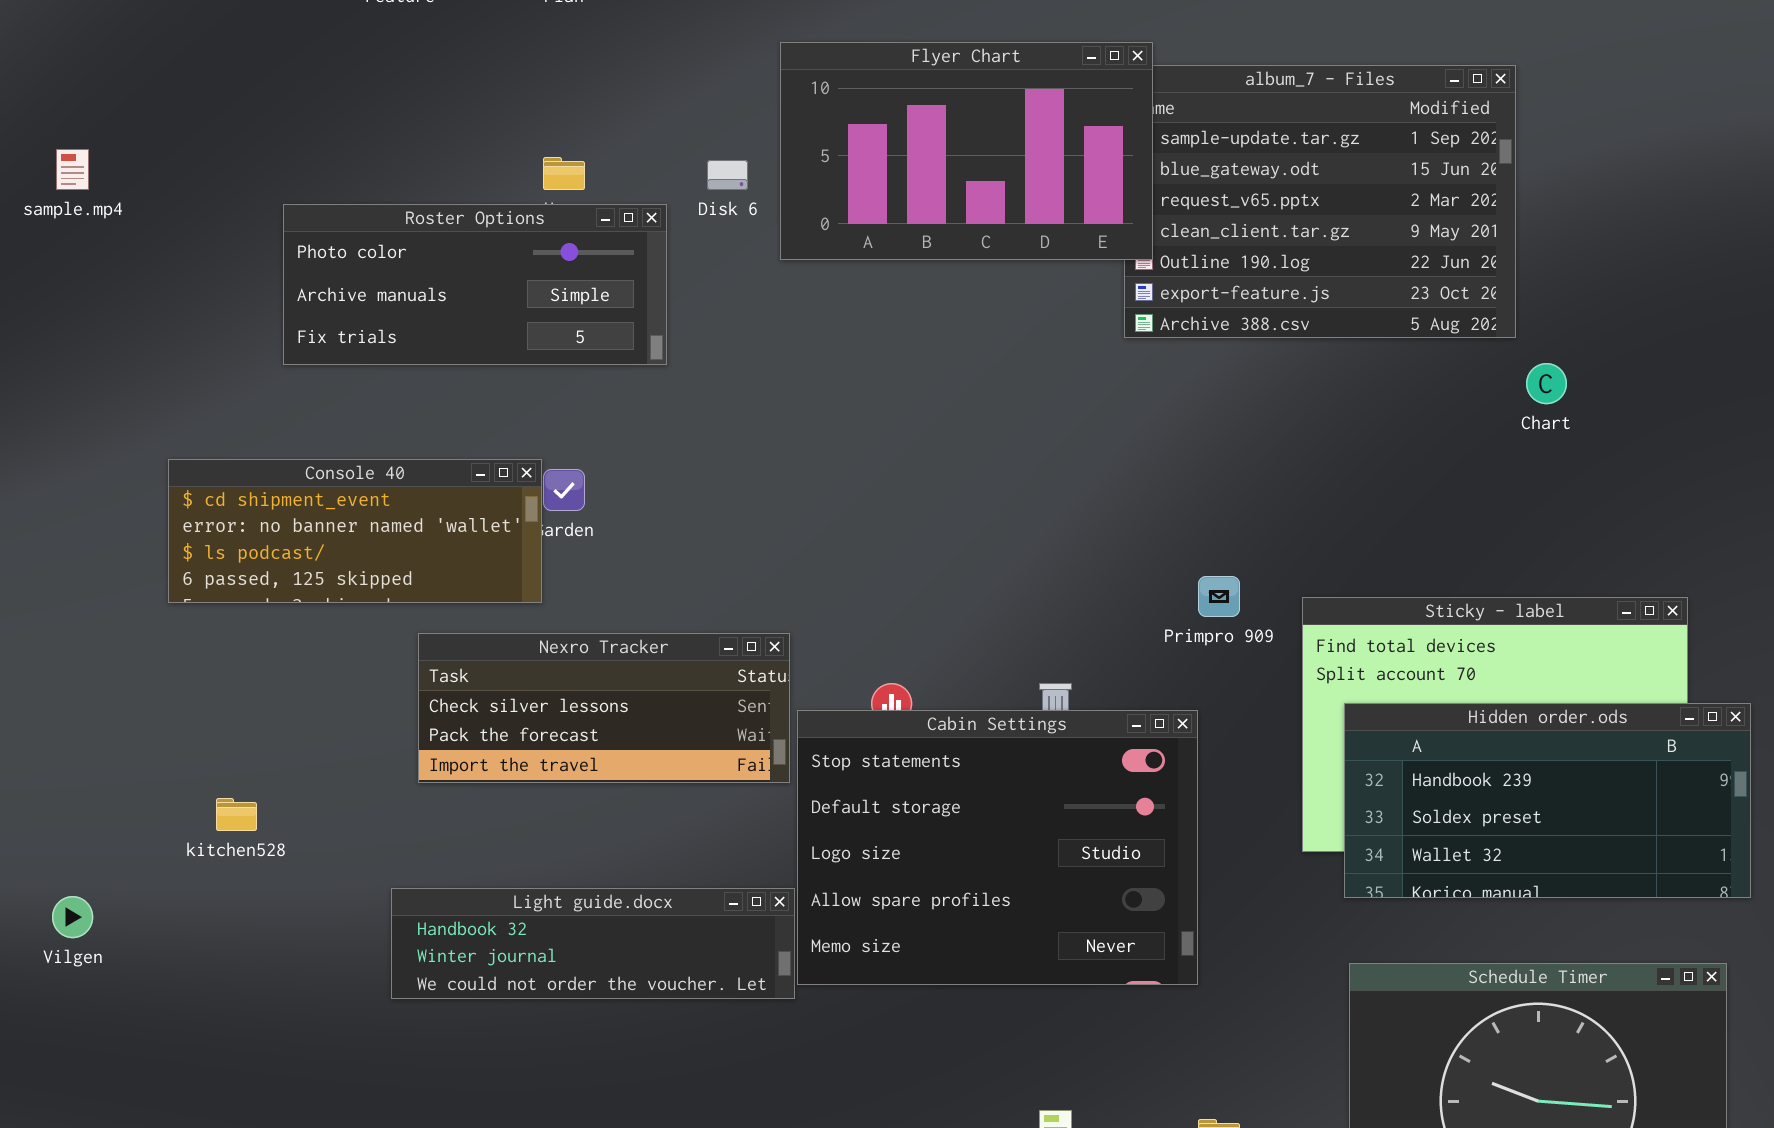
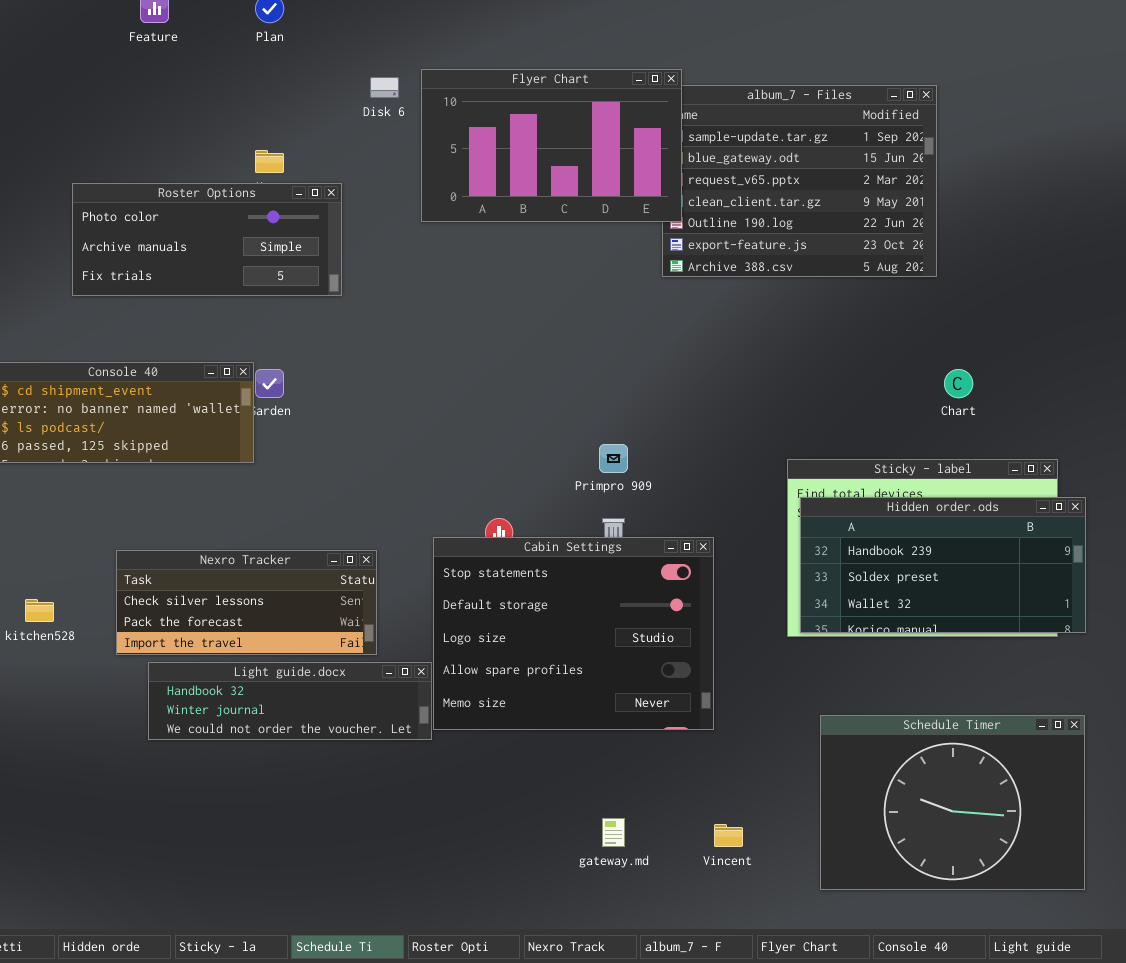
Disk 6: [707,160,748,190] -> [370,77,399,98], moved
Chart: [1526,363,1567,404] -> [944,369,973,398], moved
Primpro 909: [1198,576,1240,617] -> [599,444,628,473], moved
Nexro Tracker: [418,633,790,783] -> [116,550,377,655], moved
Hidden order.ods: [1344,703,1751,898] -> [800,497,1086,633], moved

